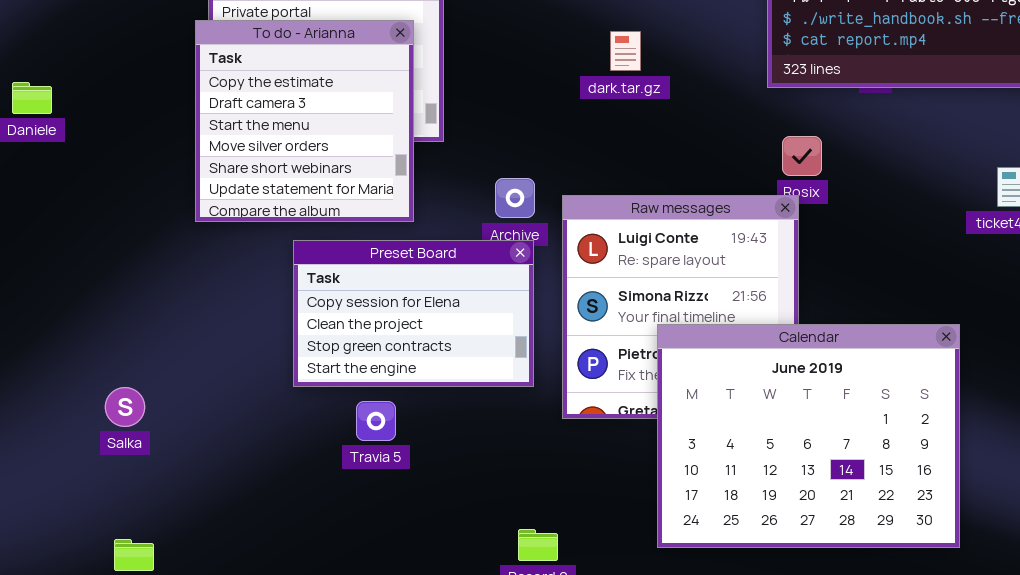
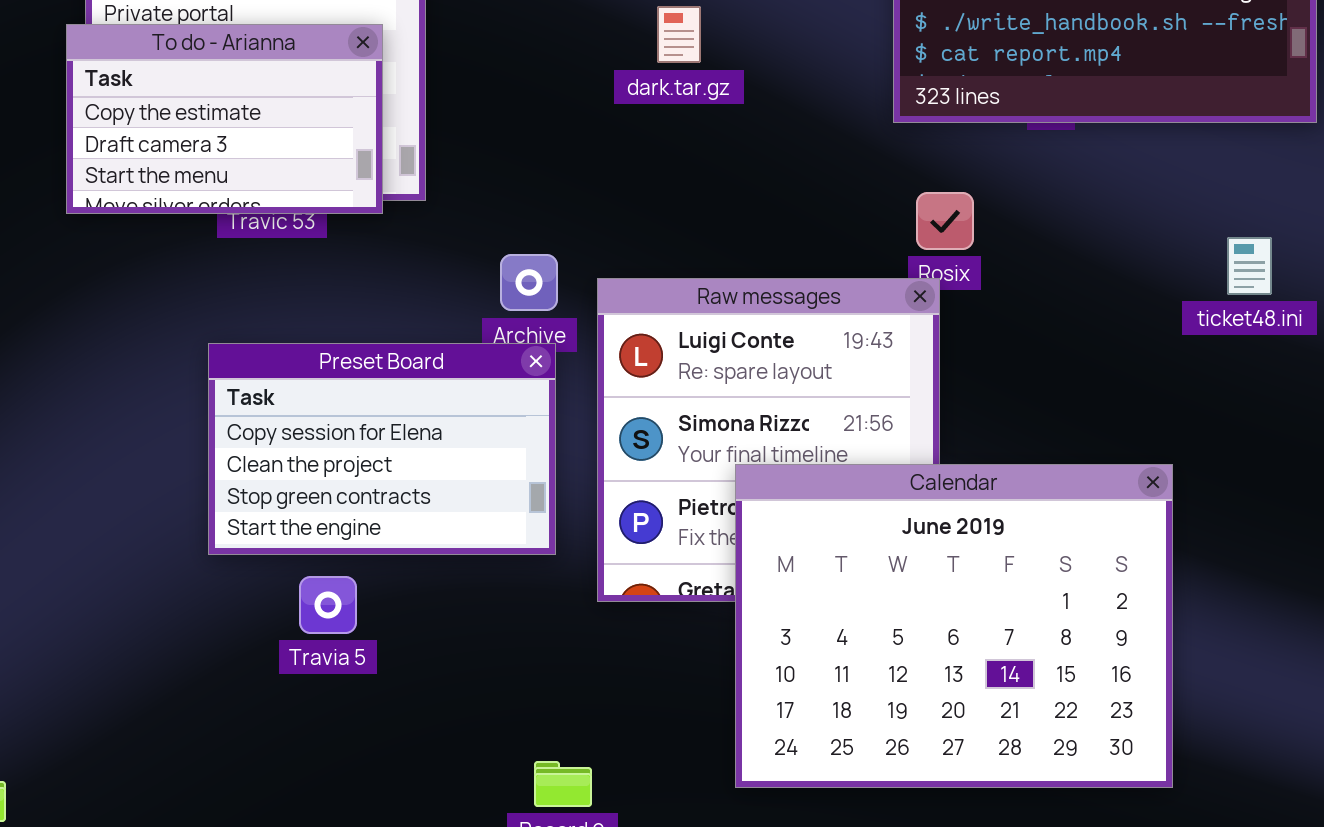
To do - Arianna: [195,20,414,222] -> [66,24,383,214], resized
dark.tar.gz: [610,31,641,71] -> [657,6,701,63], moved

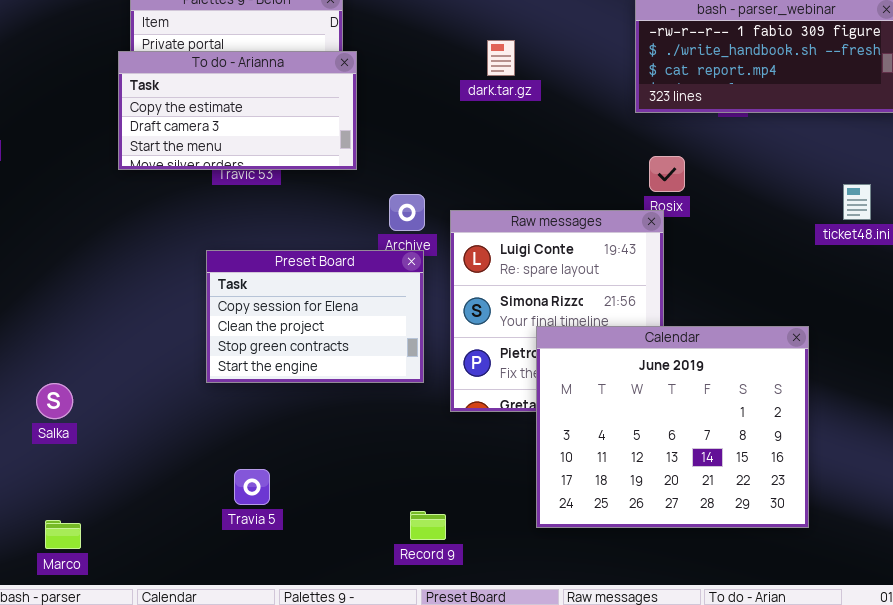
To do - Arianna: [66,24,383,214] -> [118,51,357,170], resized
Travia 5: [299,576,357,634] -> [234,469,270,505], moved

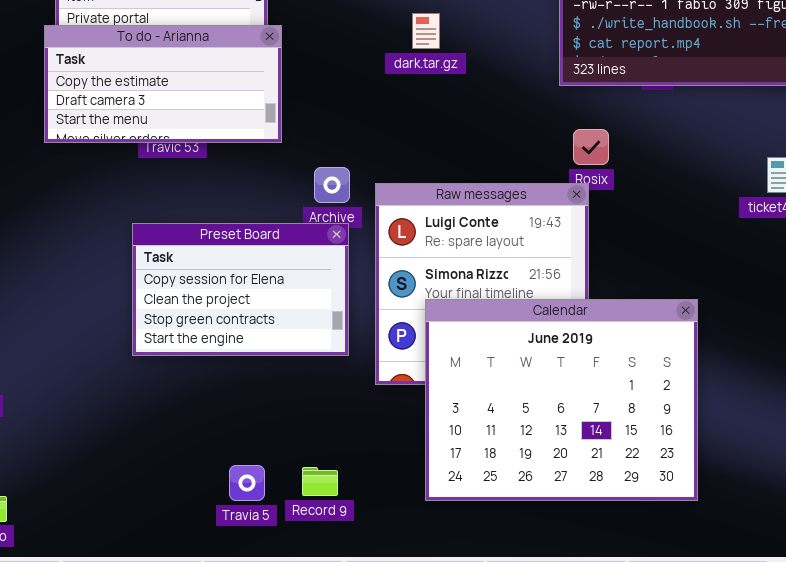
Calendar: [536,326,809,528] -> [425,299,698,501], moved
Travia 5: [234,469,270,505] -> [229,465,265,501], moved
Record 9: [410,511,446,540] -> [302,467,338,496], moved

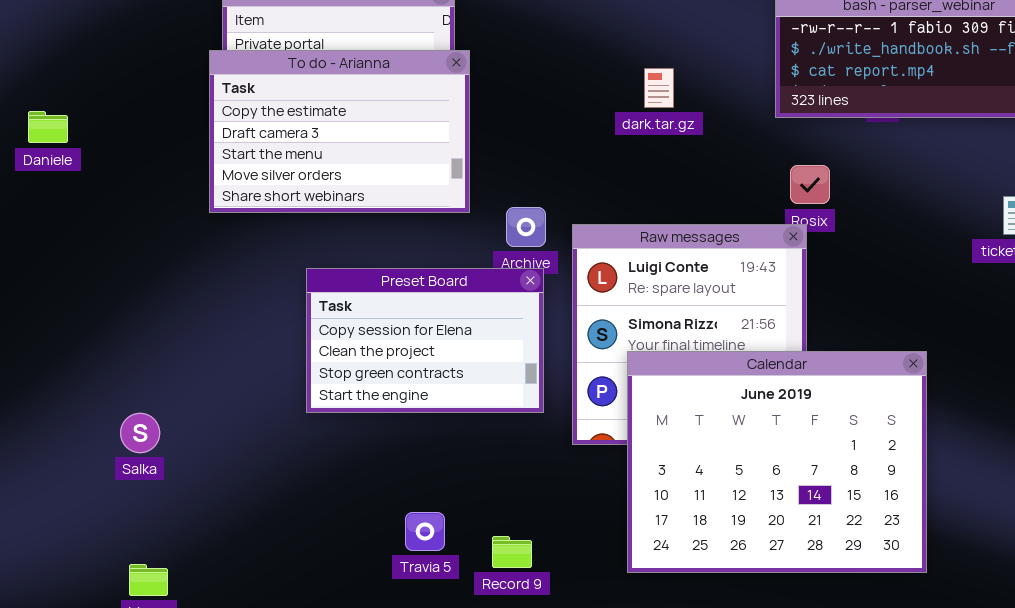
dark.tar.gz: [412,13,440,49] -> [644,68,674,108], moved
To do - Arianna: [44,25,282,143] -> [209,50,470,213], resized
Travia 5: [229,465,265,501] -> [405,512,445,551], moved

